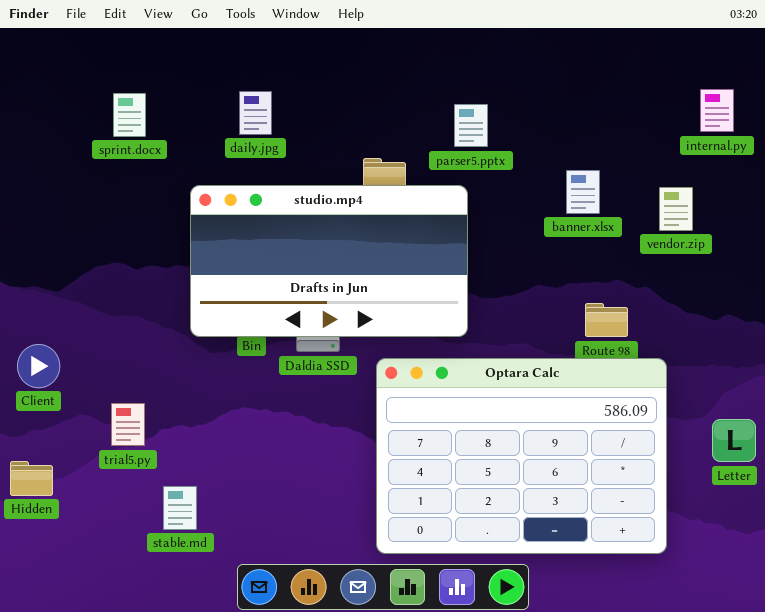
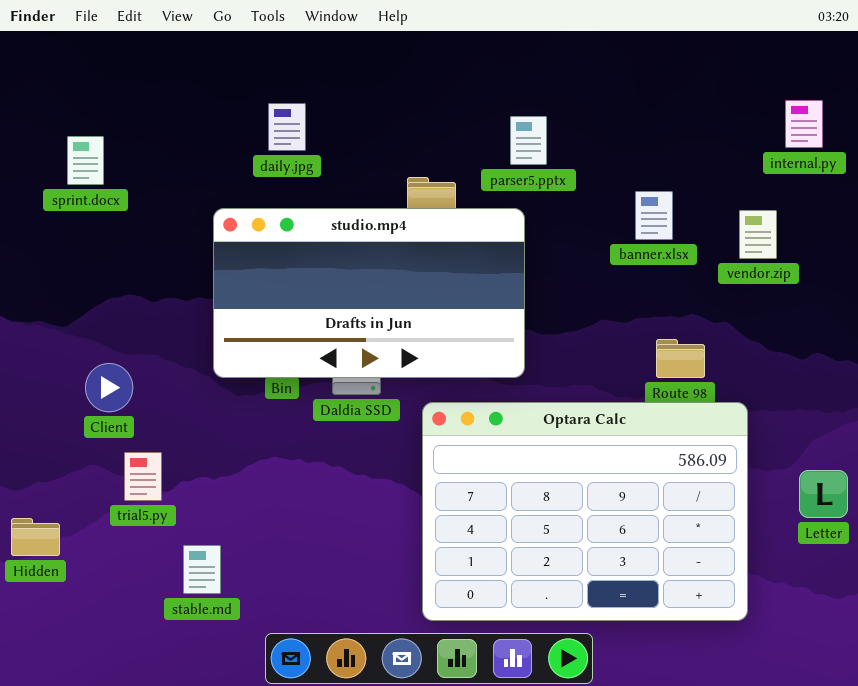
sprint.docx: [113,93,146,137] -> [67,136,104,185], moved
Client: [17,344,60,388] -> [85,363,133,412], moved

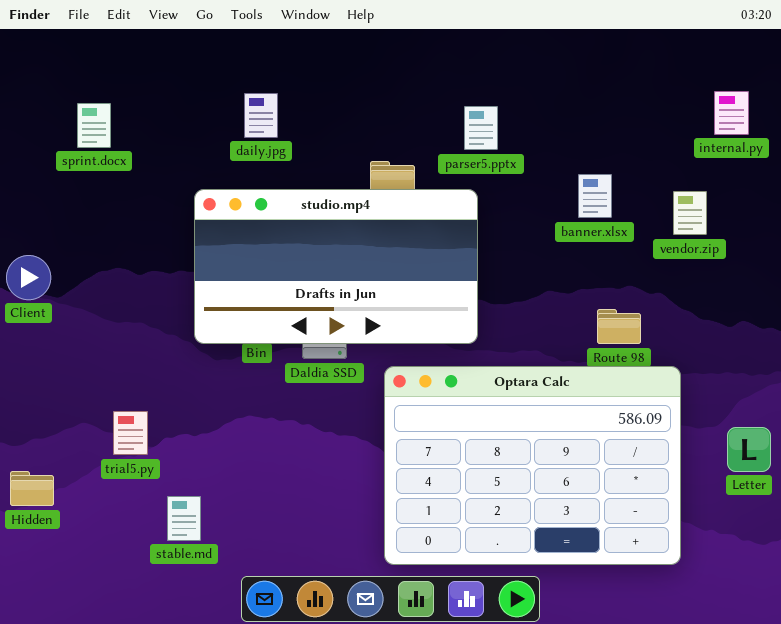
sprint.docx: [67,136,104,185] -> [77,103,111,148], moved
Client: [85,363,133,412] -> [6,255,51,300], moved

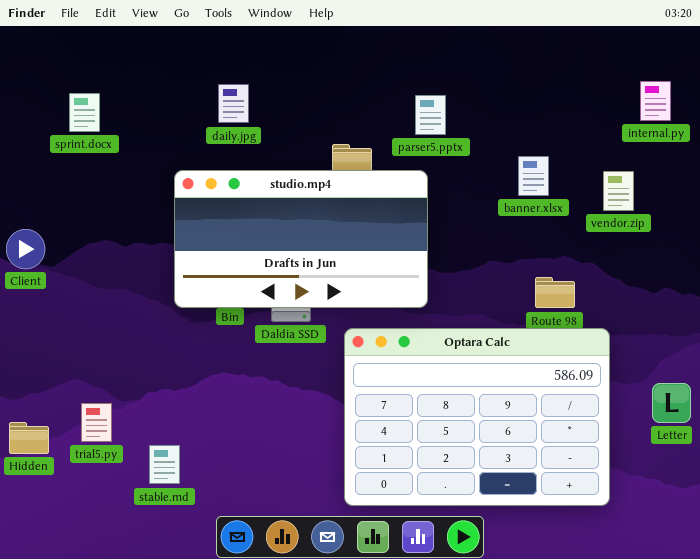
trial5.py: [113,411,148,455] -> [81,403,112,442], moved

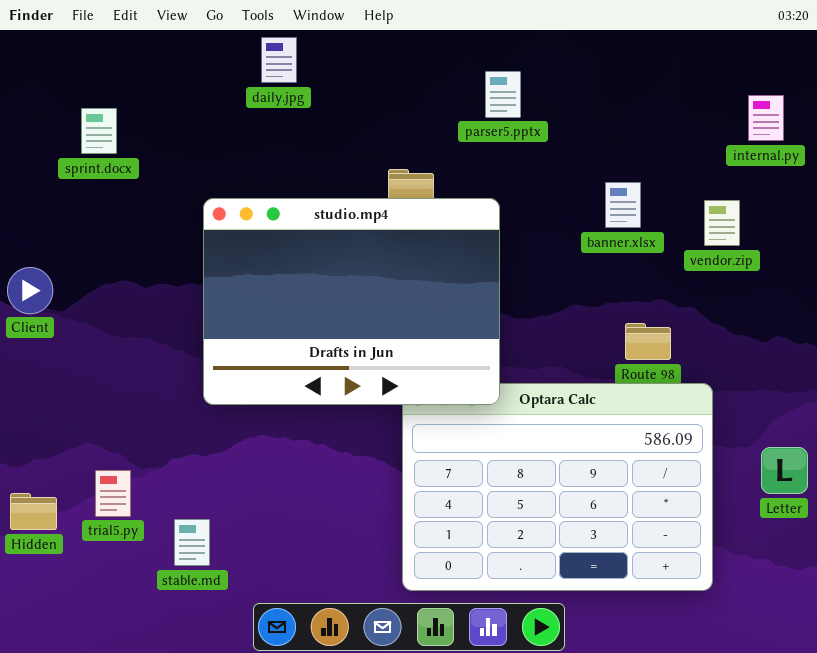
daily.jpg: [218,84,249,123] -> [261,37,297,83], moved
parser5.pptx: [415,95,446,135] -> [485,71,521,118], moved
studio.mp4: [174,170,428,308] -> [203,198,500,405], resized

